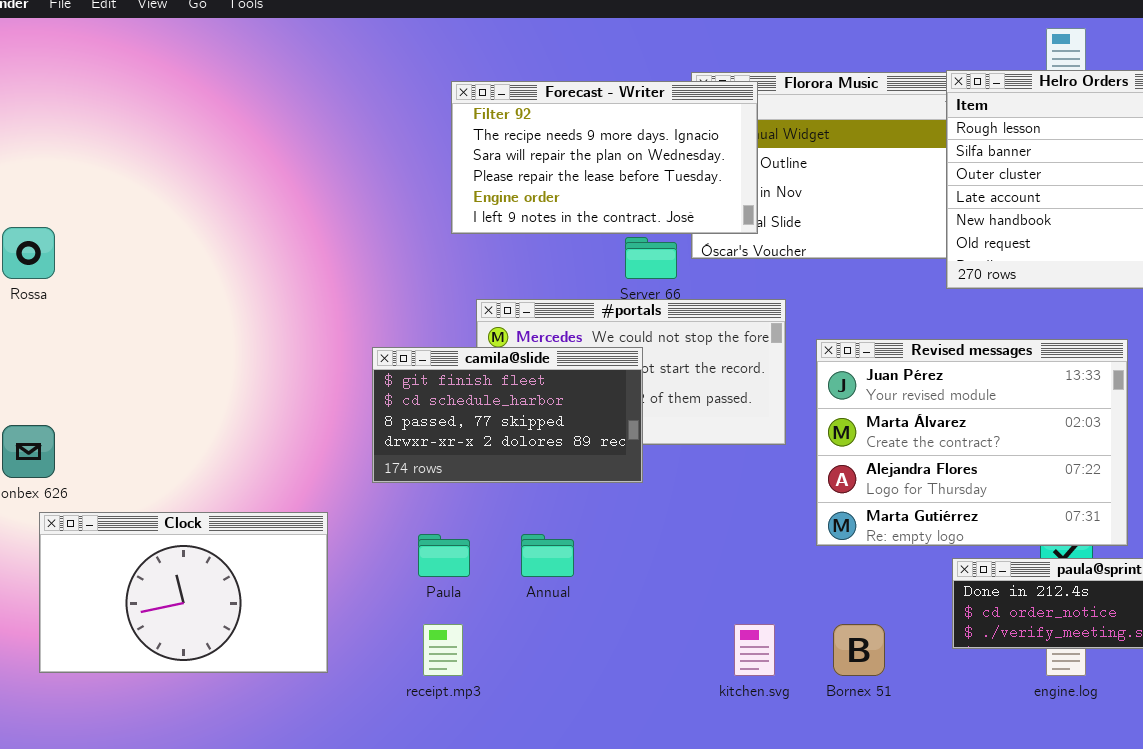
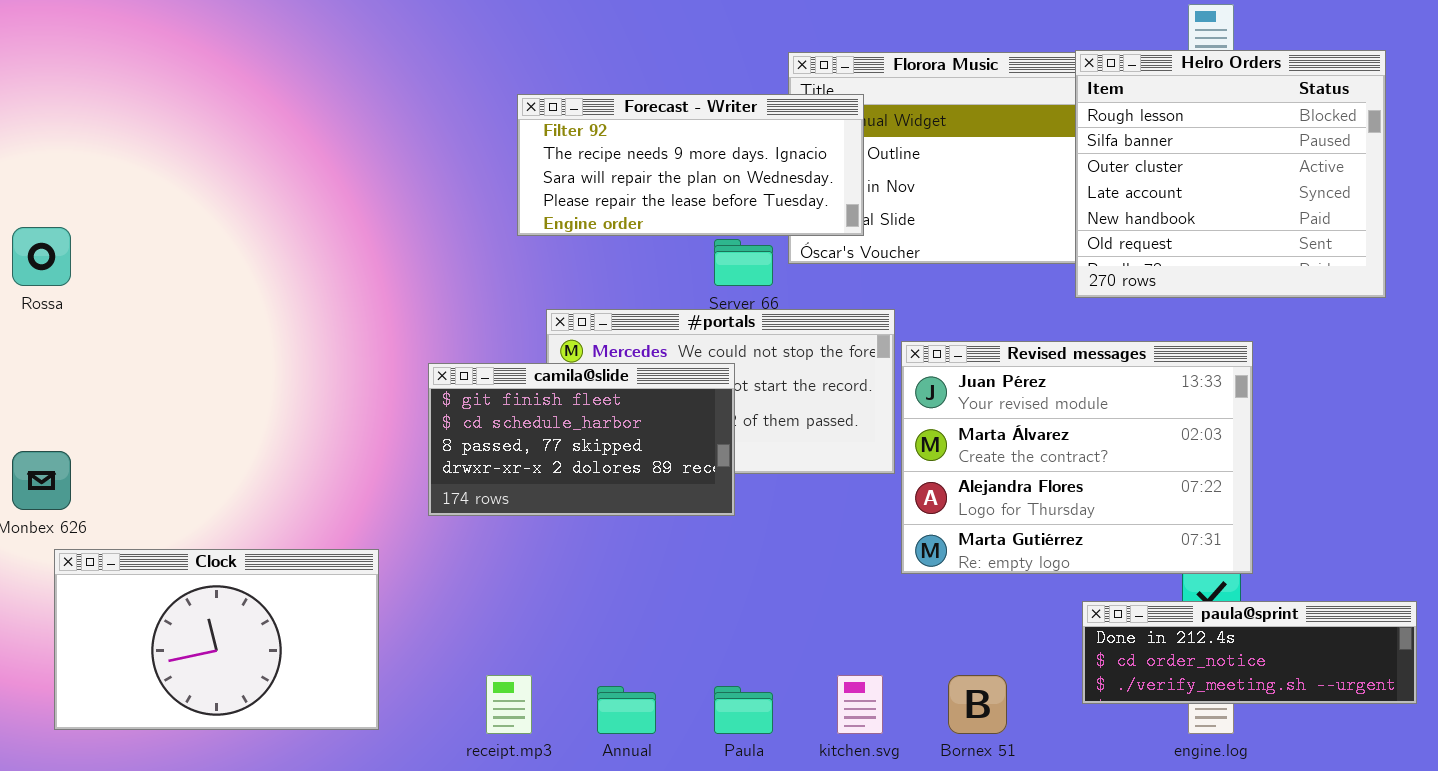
Forecast - Writer: [451,81,758,234] -> [517,94,864,236], resized
Revised messages: [816,339,1128,546] -> [901,341,1253,574], moved
Paula: [418,534,470,577] -> [714,686,773,734], moved
Annual: [521,534,574,577] -> [597,686,656,734], moved

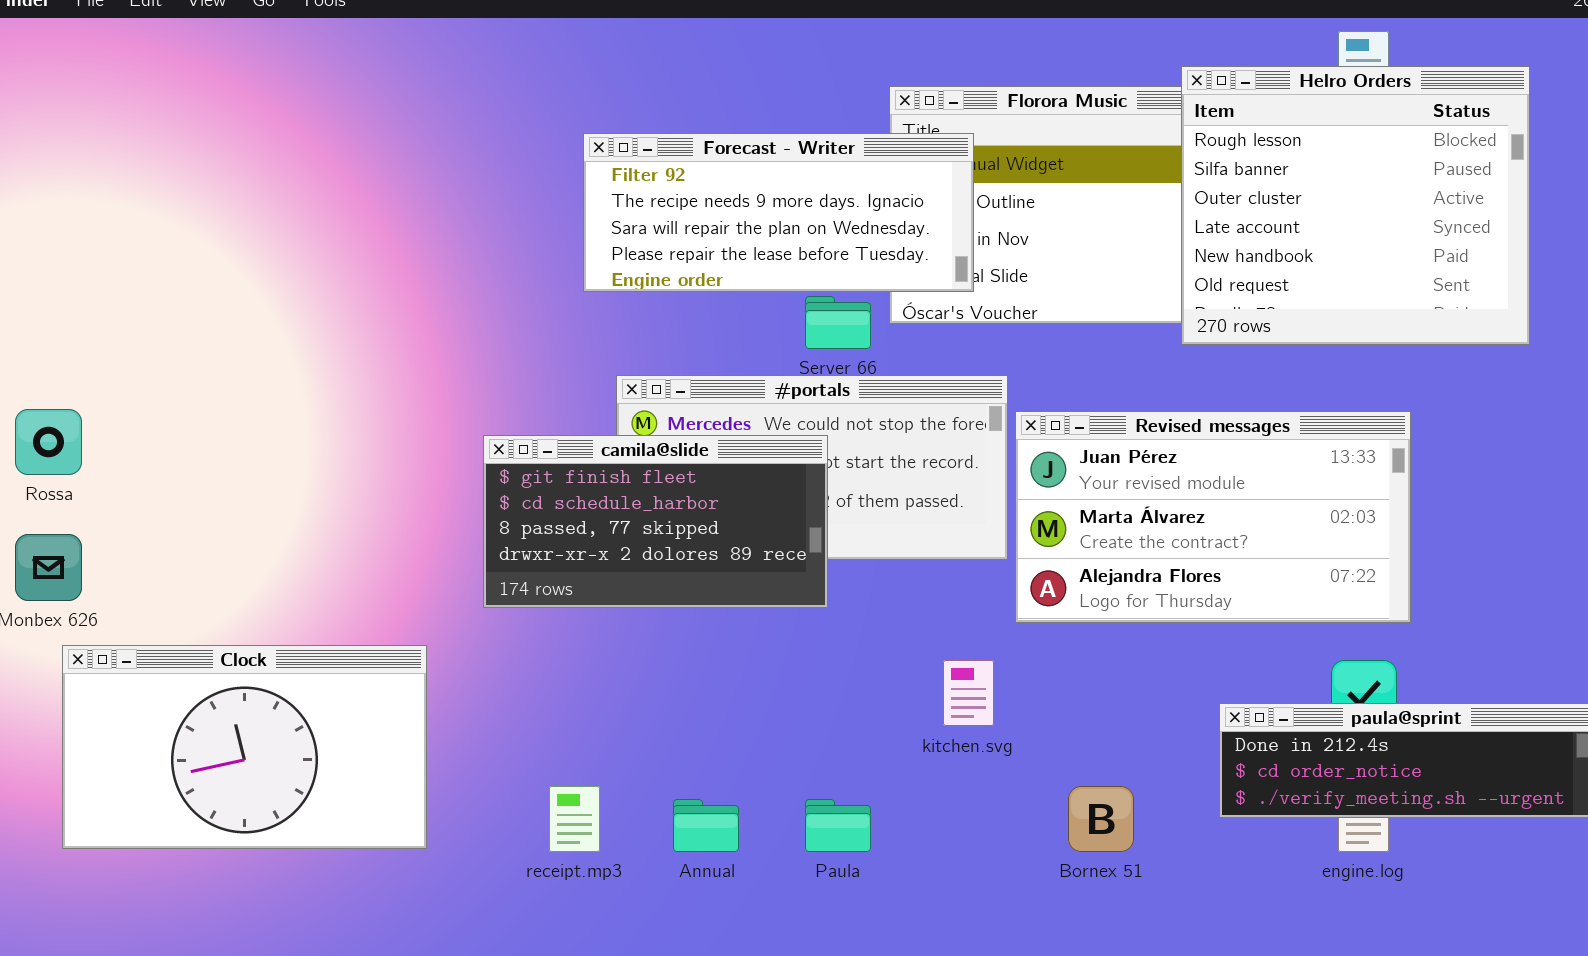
Helro Orders: [1075,50,1386,298] -> [1181,66,1530,345], moved
Rossa: [12,227,71,286] -> [15,409,82,475], moved
Revised messages: [901,341,1253,574] -> [1015,411,1411,623], resized
kitchen.svg: [837,675,883,734] -> [943,660,994,726], moved

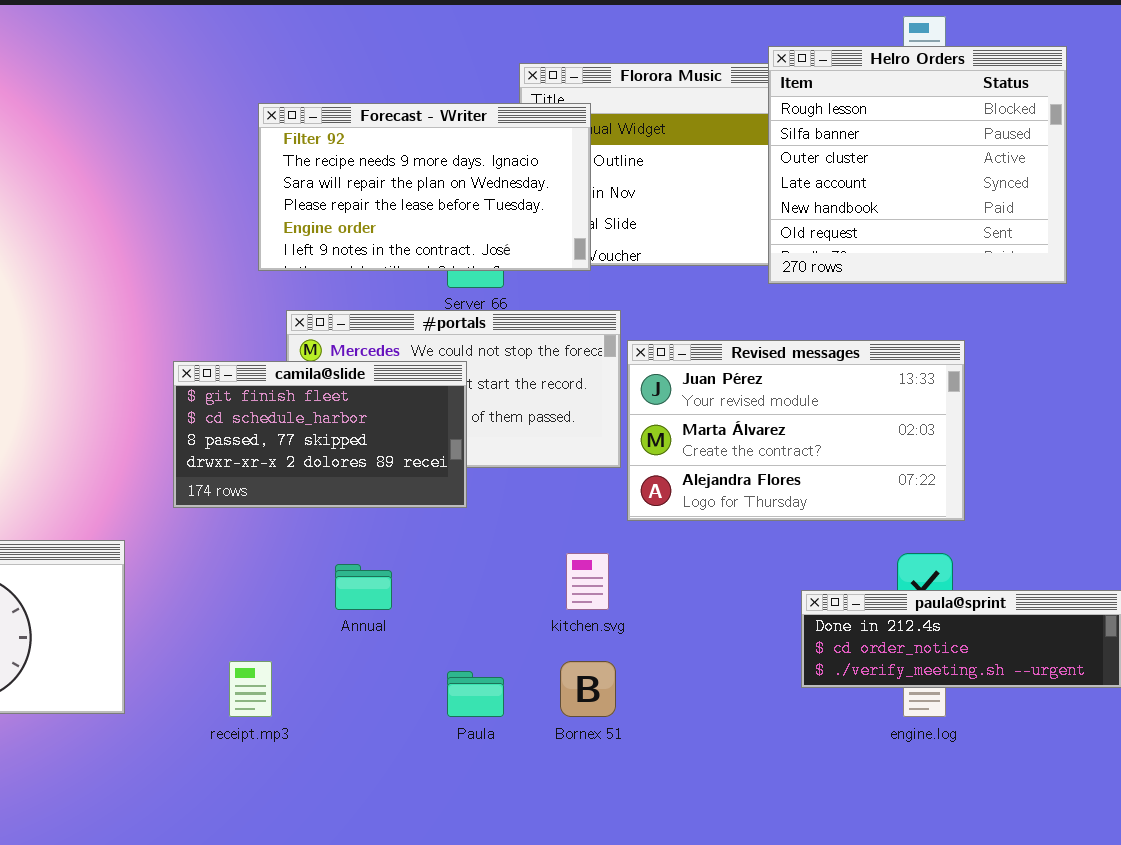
Forecast - Writer: [583,133,974,292] -> [258,103,591,271], resized
Bornex 51: [1068,786,1134,852] -> [560,661,616,717], moved
Annual: [673,799,739,852] -> [335,564,392,610], moved

